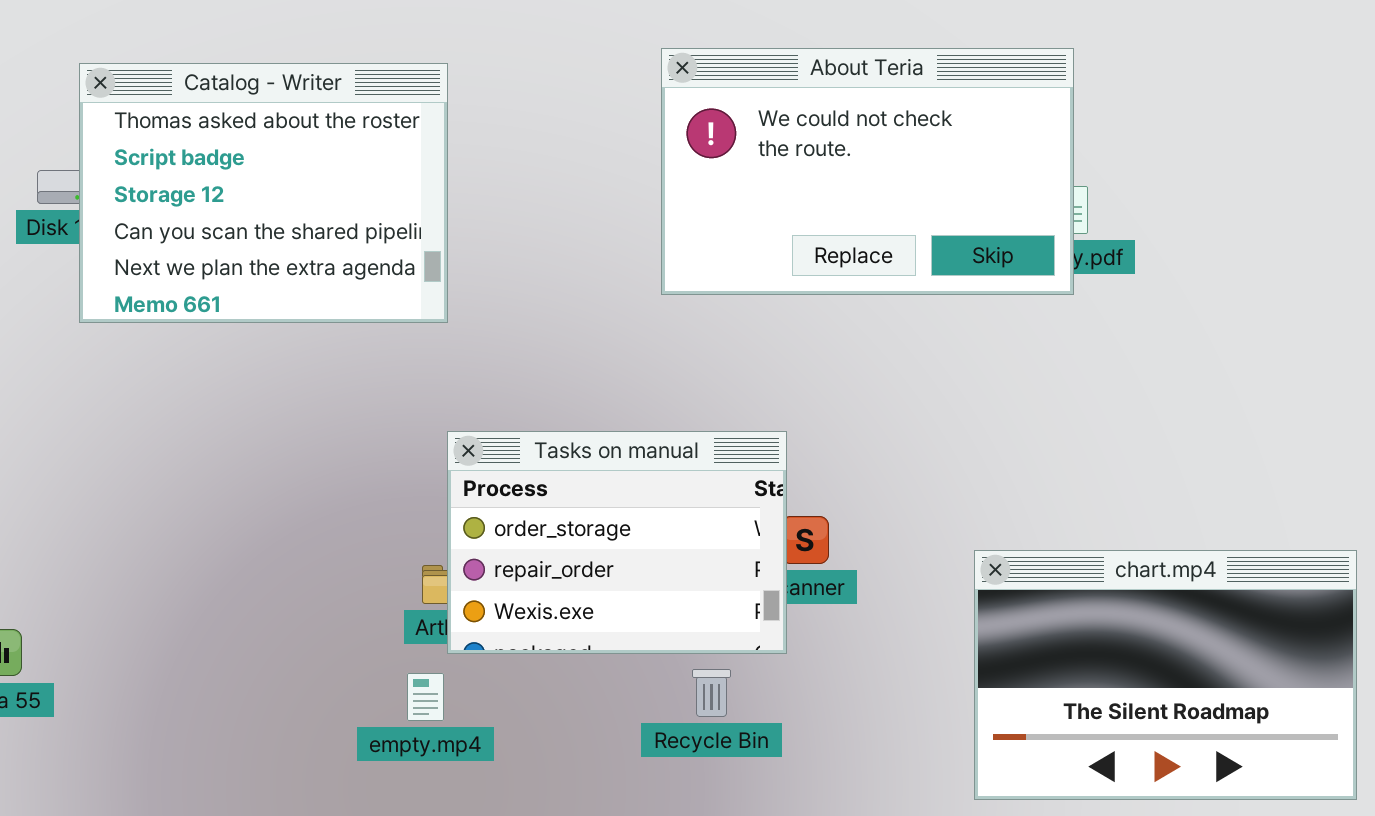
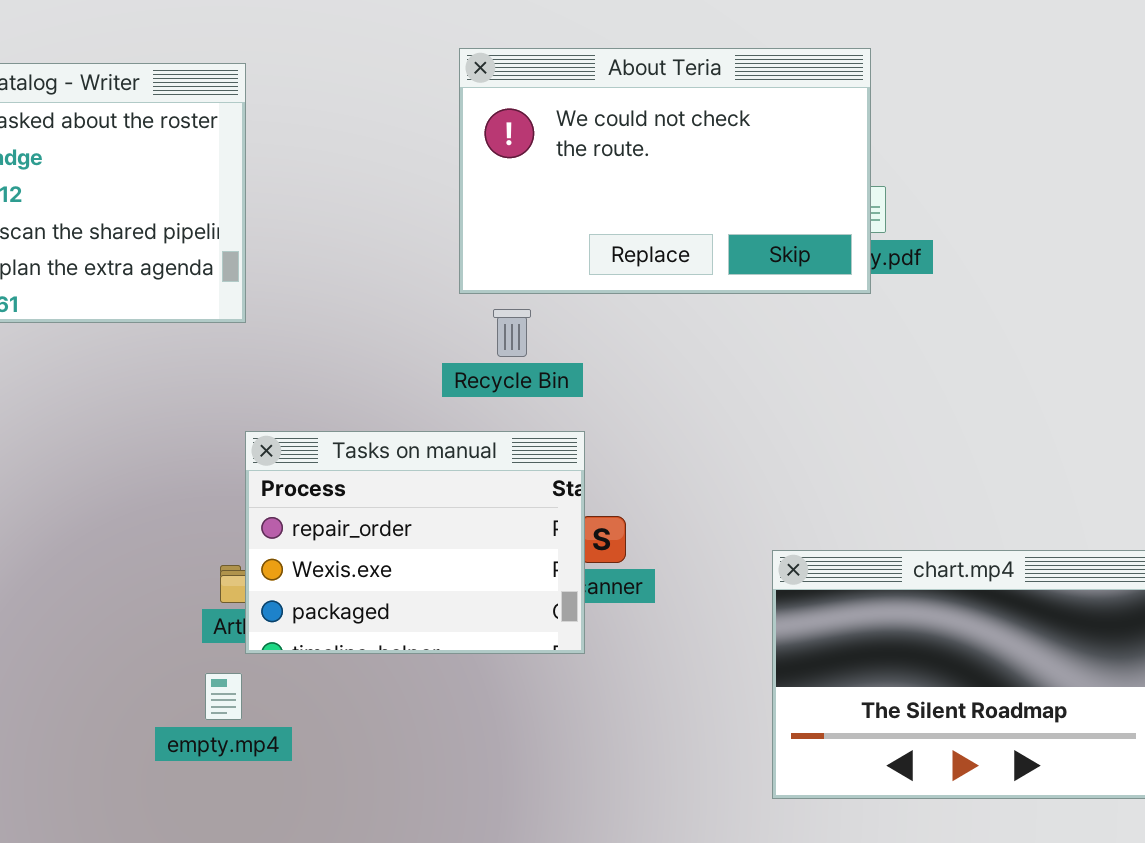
Tasks on manual: [447,431,787,654] -> [245,431,585,654], scrolled down 1 row
Recycle Bin: [692,669,731,717] -> [493,309,531,357], moved

